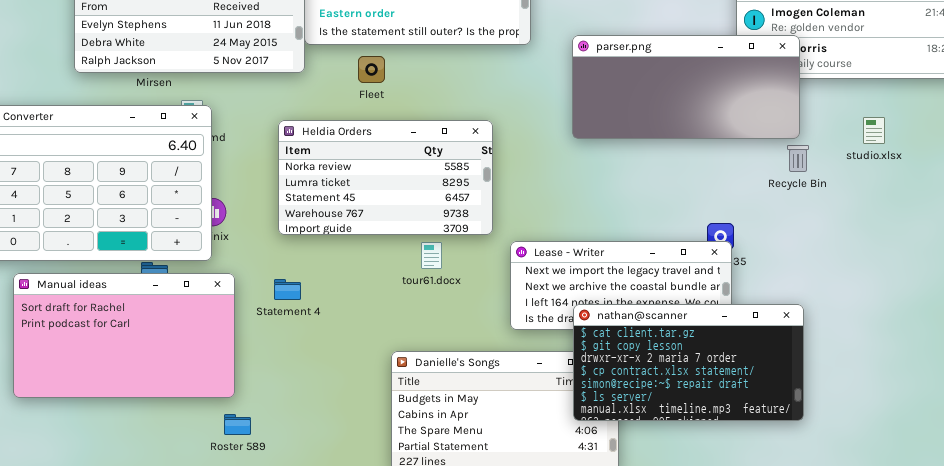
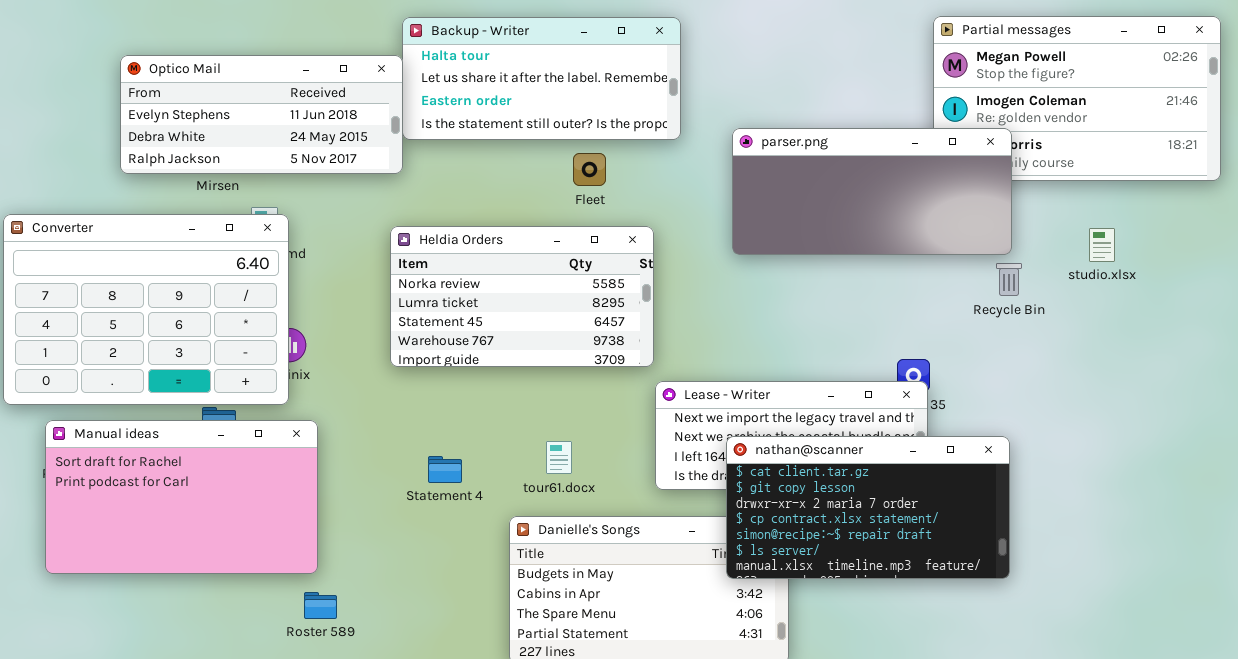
Fleet: [358,56,385,83] -> [573,153,606,186], moved
Heldia Orders: [278,120,493,235] -> [390,226,654,367], moved
tour61.docx: [421,242,442,269] -> [546,441,572,474], moved
Statement 4: [274,279,301,300] -> [428,456,462,483], moved
nathan@scanner: [573,304,804,421] -> [726,436,1010,579], moved

